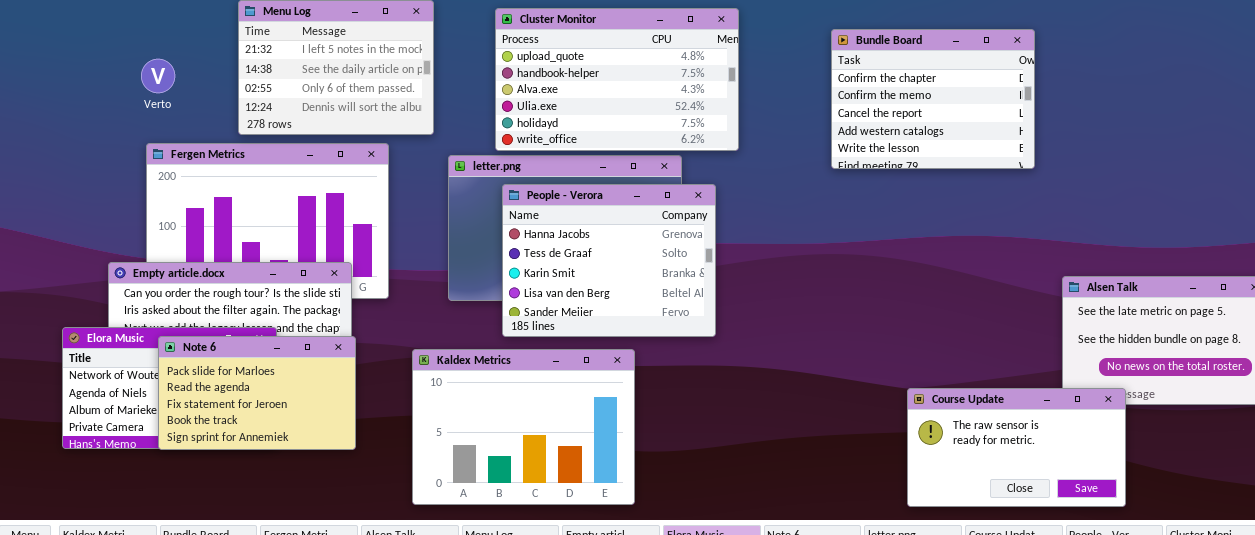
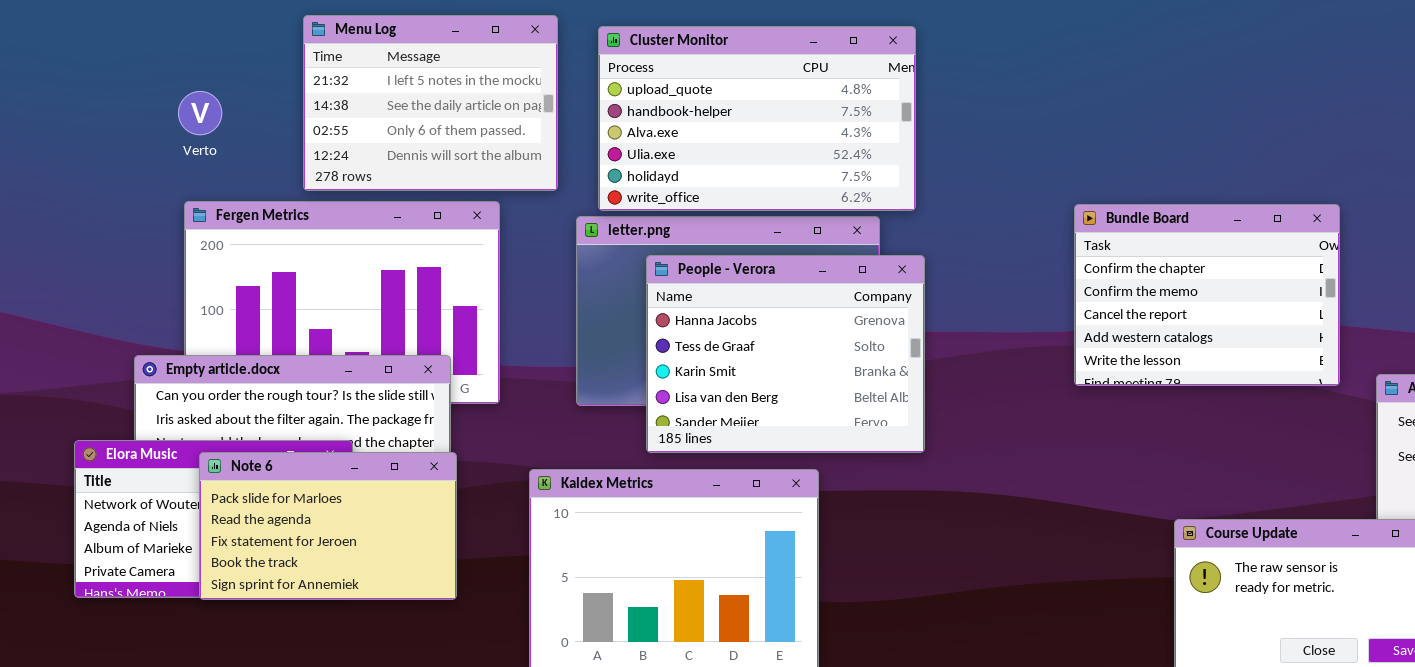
Cluster Monitor: [495,8,739,151] -> [598,26,916,211], moved
Bundle Board: [831,29,1035,169] -> [1074,204,1340,386], moved

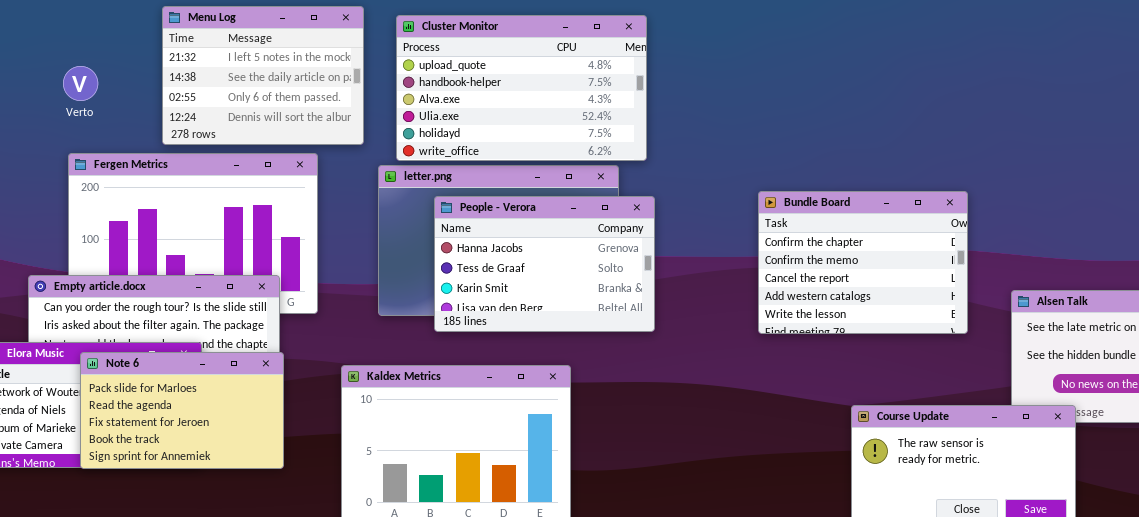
Bundle Board: [1074,204,1340,386] -> [758,191,968,334], moved
People - Verora: [646,255,925,453] -> [434,196,655,332], resized

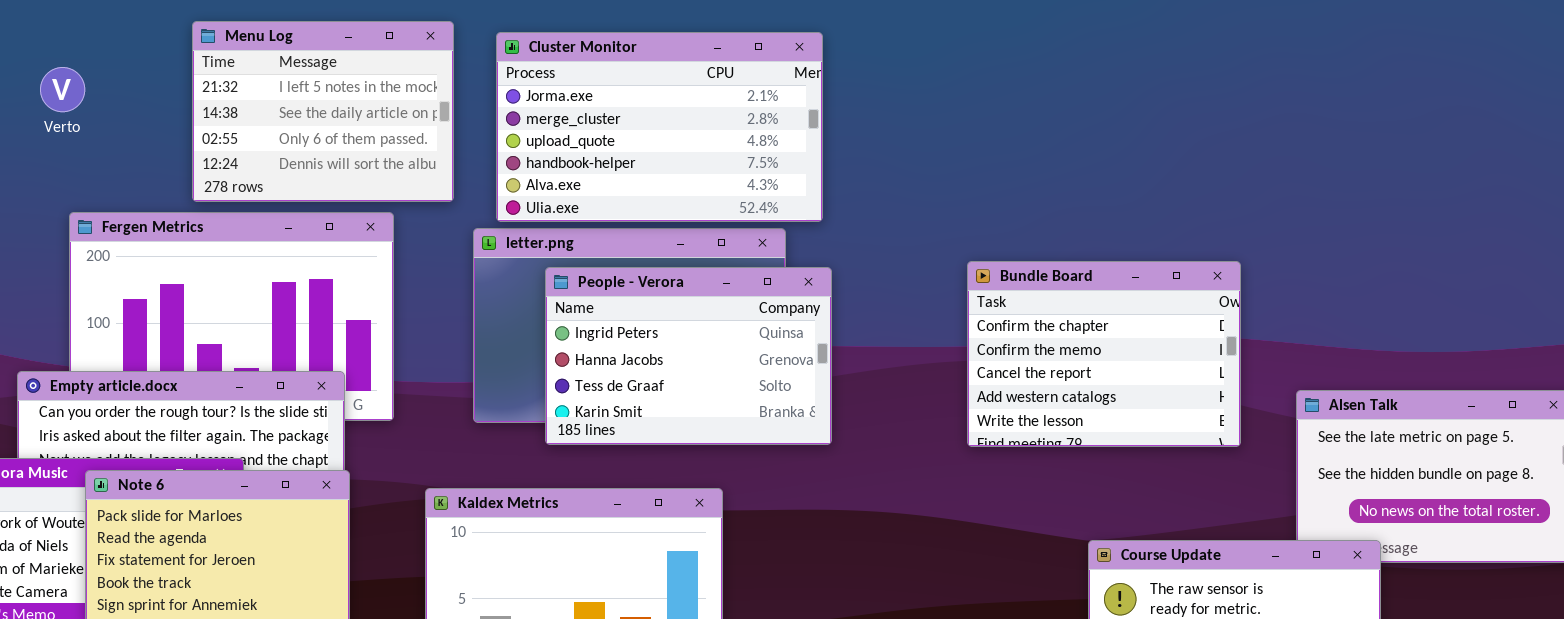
Cluster Monitor: [396,15,647,161] -> [496,32,823,222], scrolled up 2 rows
Verto: [63,66,98,101] -> [40,67,85,112], moved
People - Verora: [434,196,655,332] -> [545,267,832,445], scrolled up 1 row

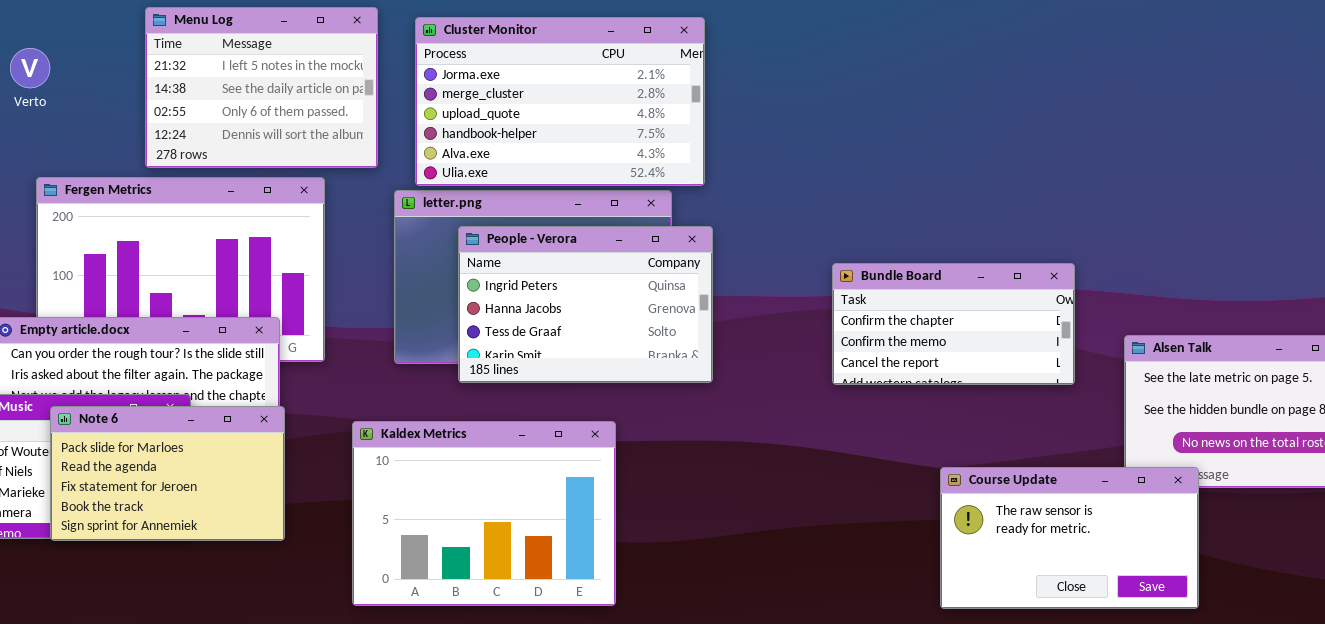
Bundle Board: [967,261,1241,447] -> [832,263,1075,385], resized

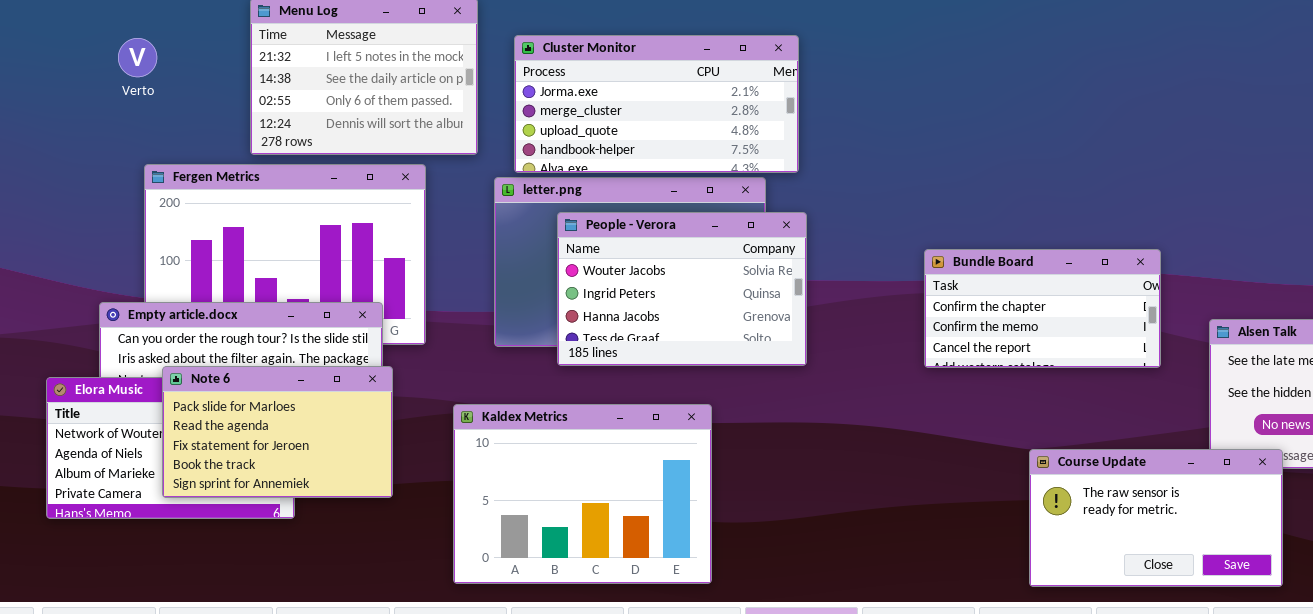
Cluster Monitor: [415,17,705,186] -> [514,35,799,173], resized
People - Verora: [458,226,713,383] -> [557,212,807,366], scrolled up 1 row
Note 6: [50,406,285,541] -> [162,366,393,498], moved

